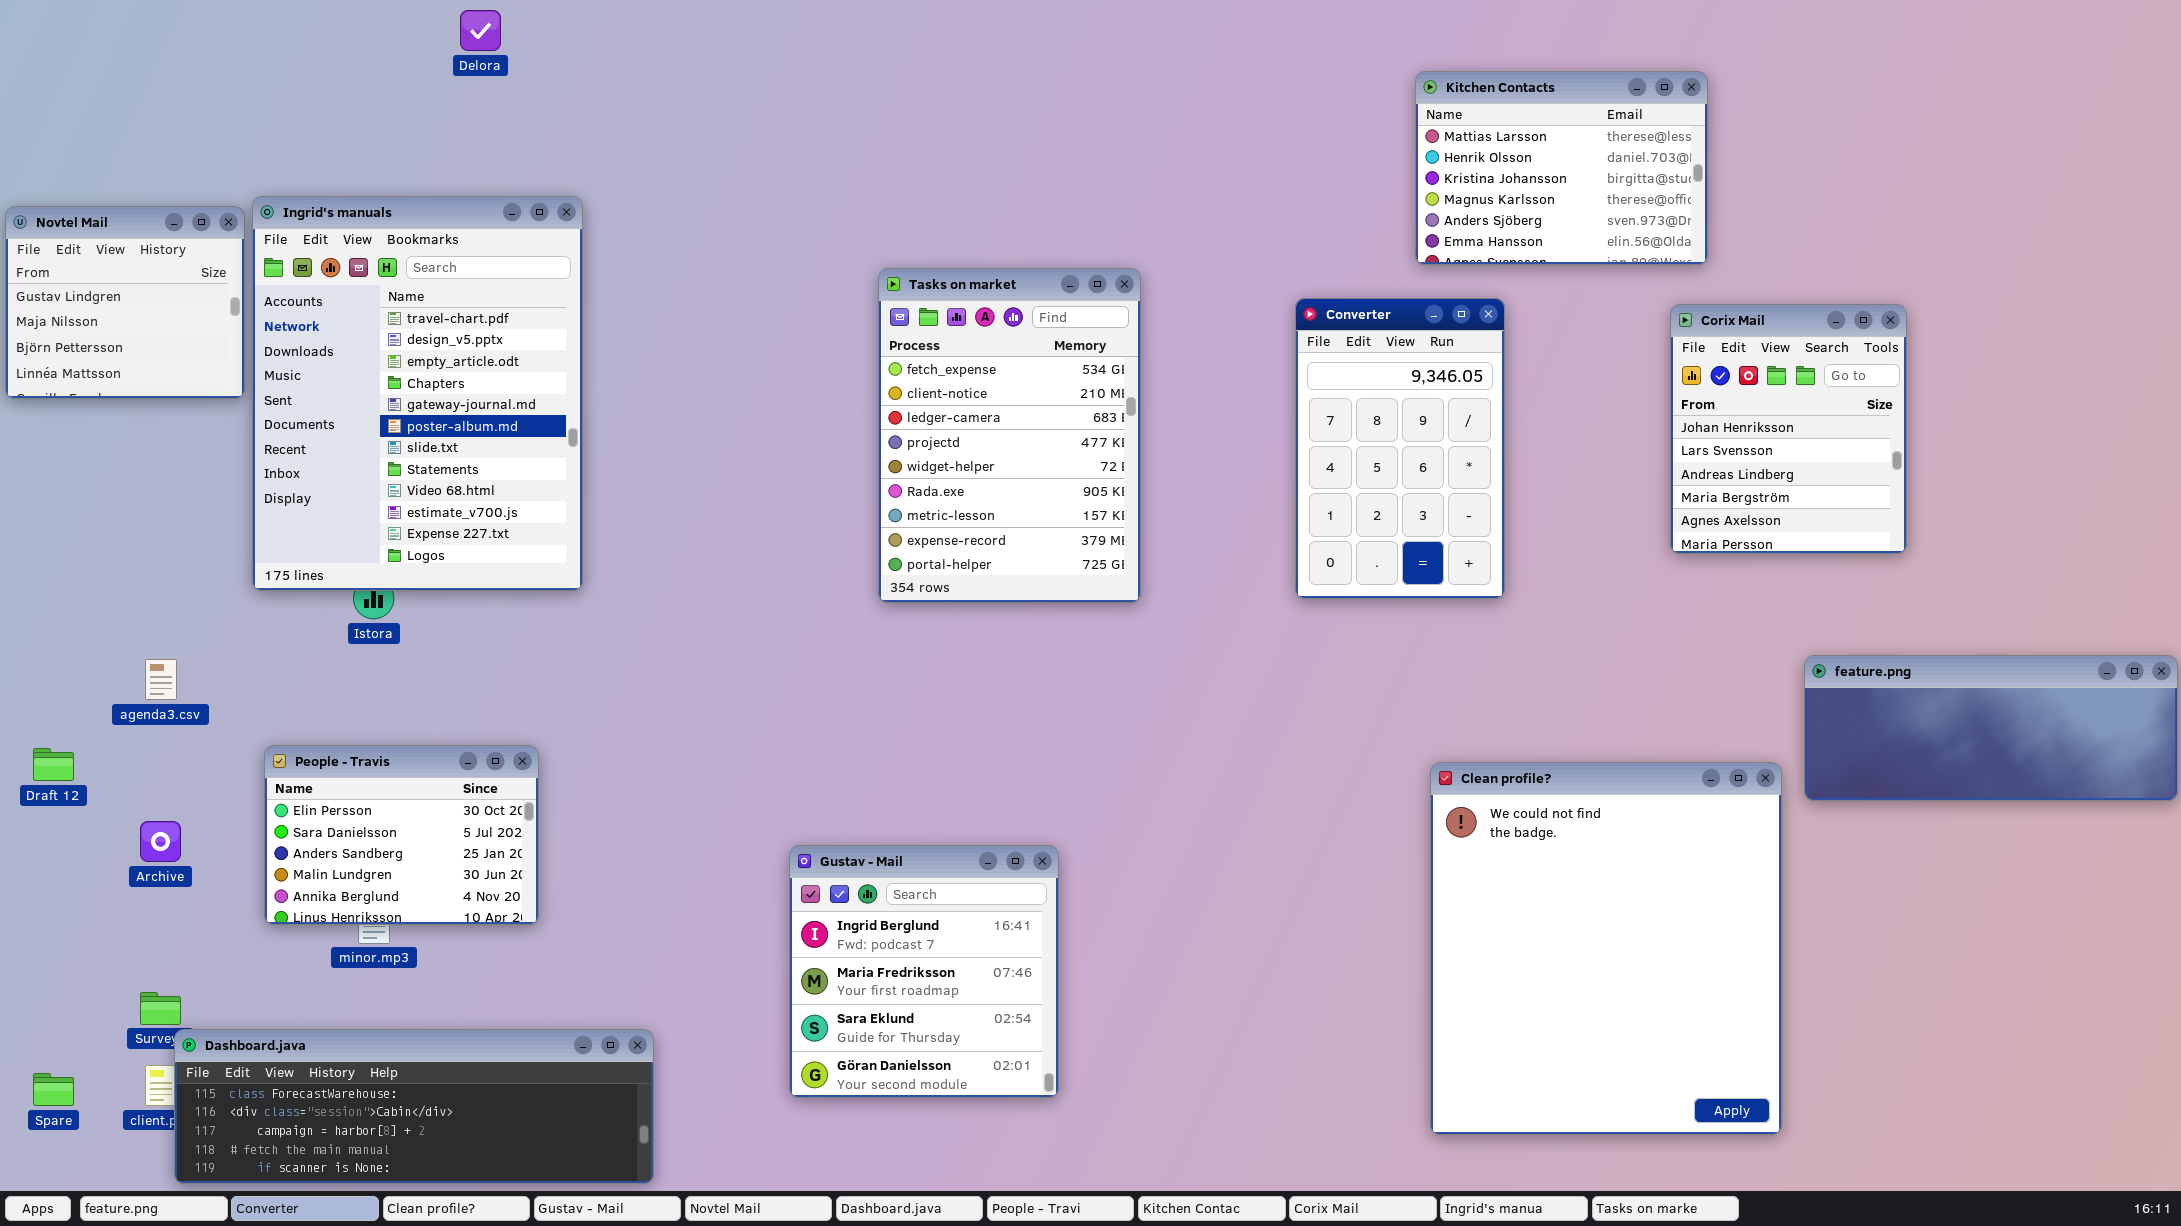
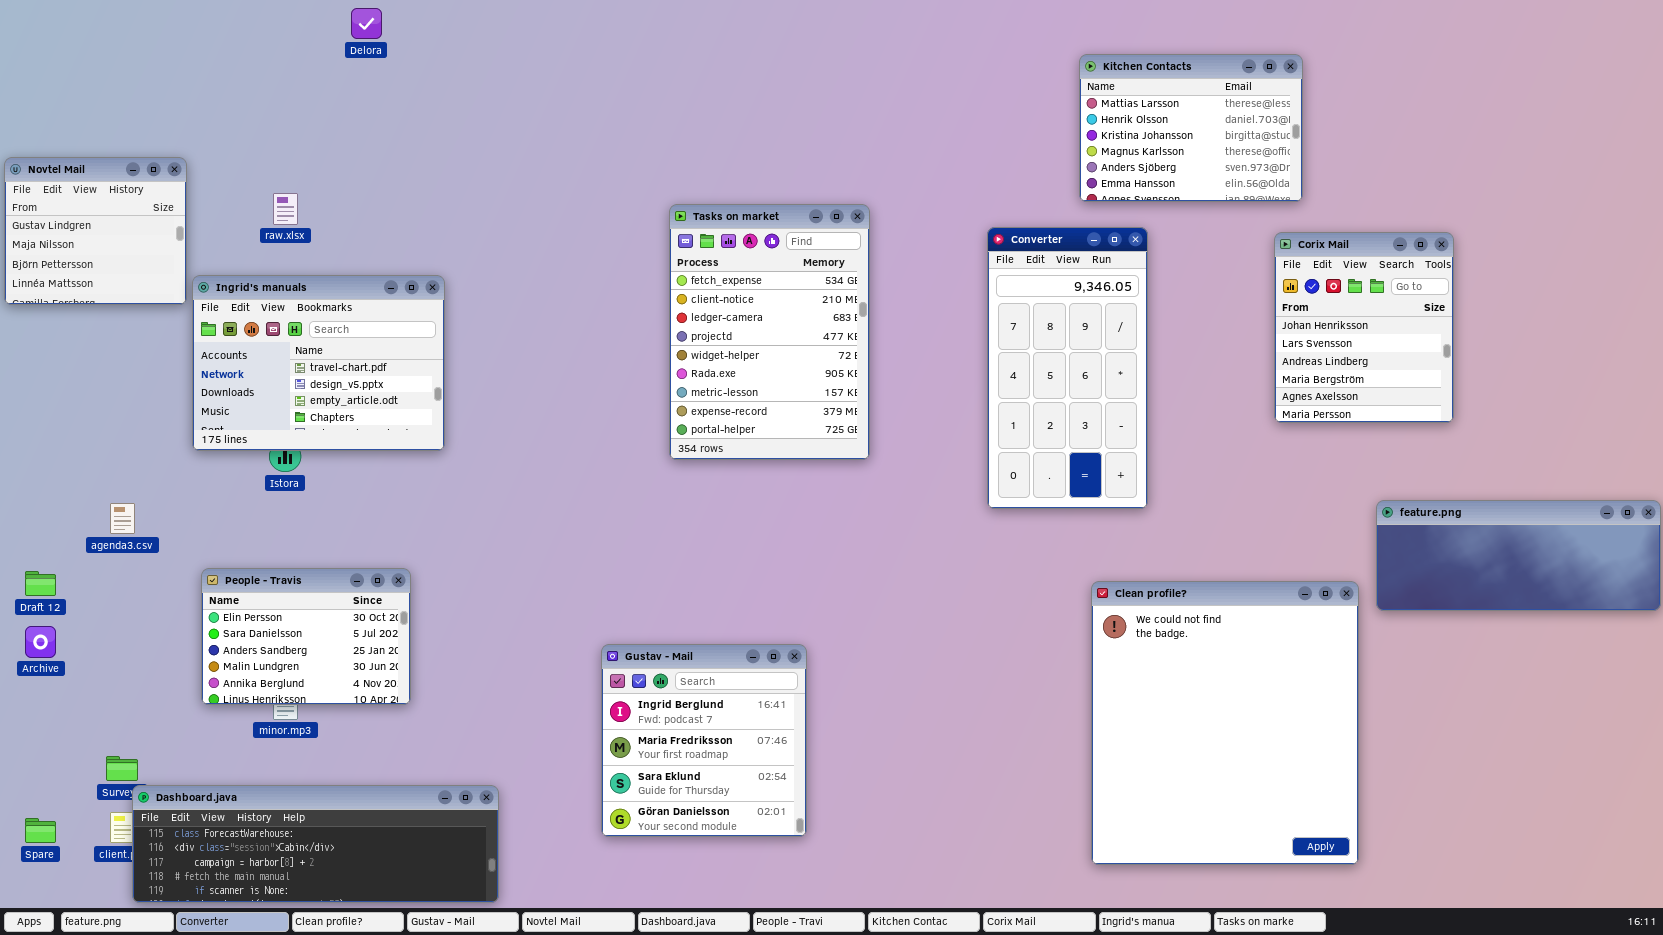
Ingrid's manuals: [252,196,583,591] -> [192,275,445,451], resized
Converter: [1295,298,1505,599] -> [987,227,1148,509], resized
Archive: [140,821,181,862] -> [25,626,56,658], moved

